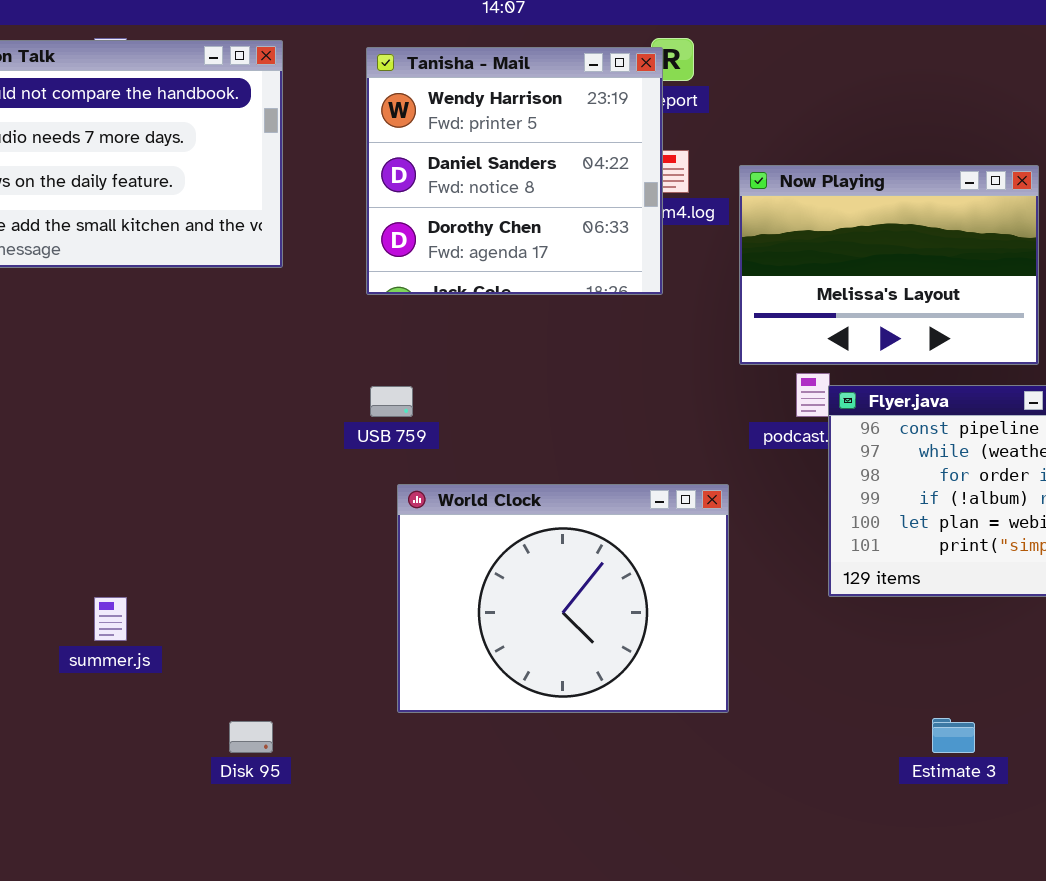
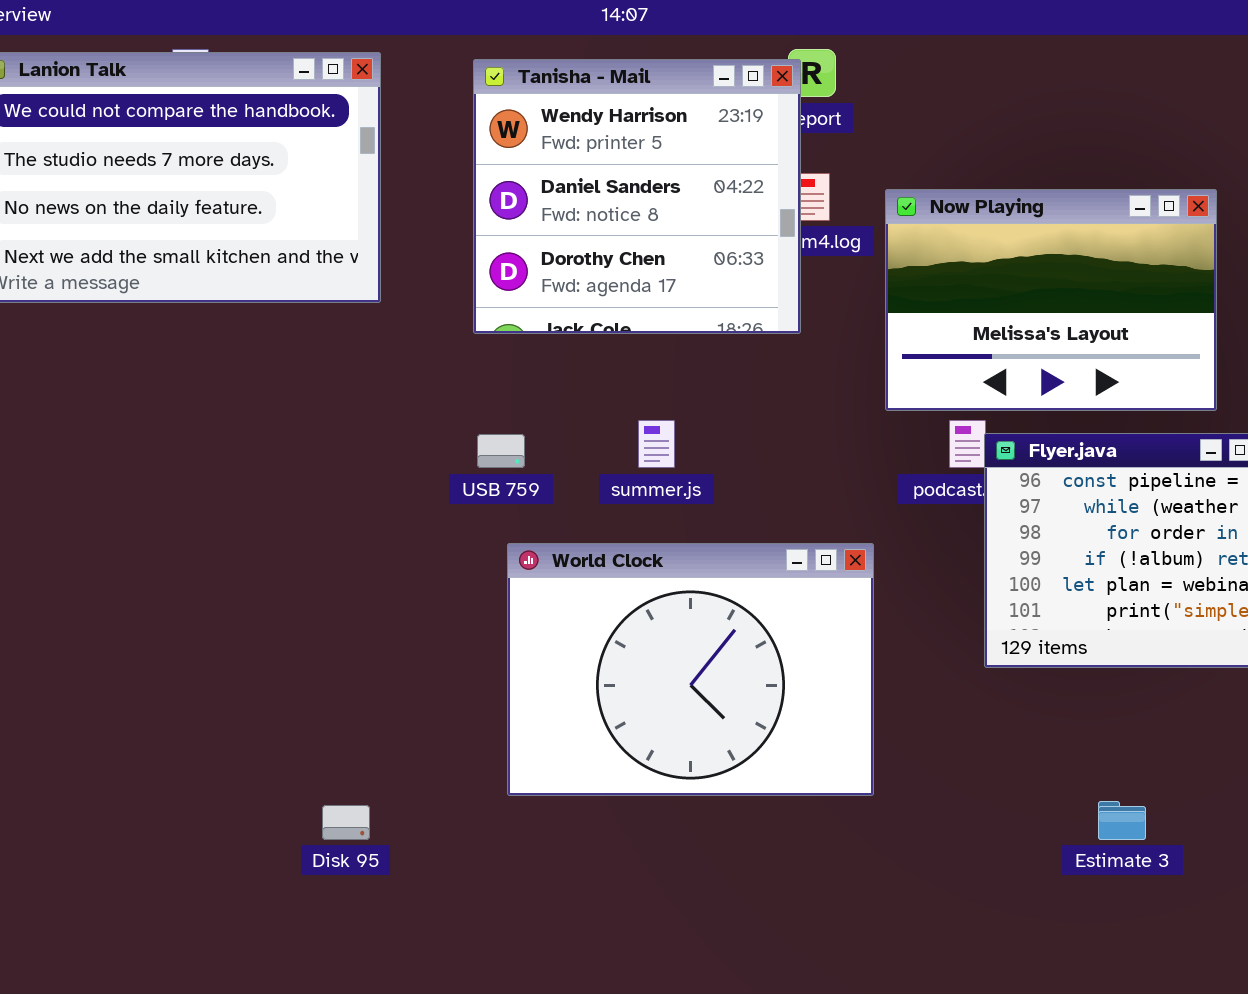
summer.js: [94,597,127,641] -> [638,420,675,468], moved

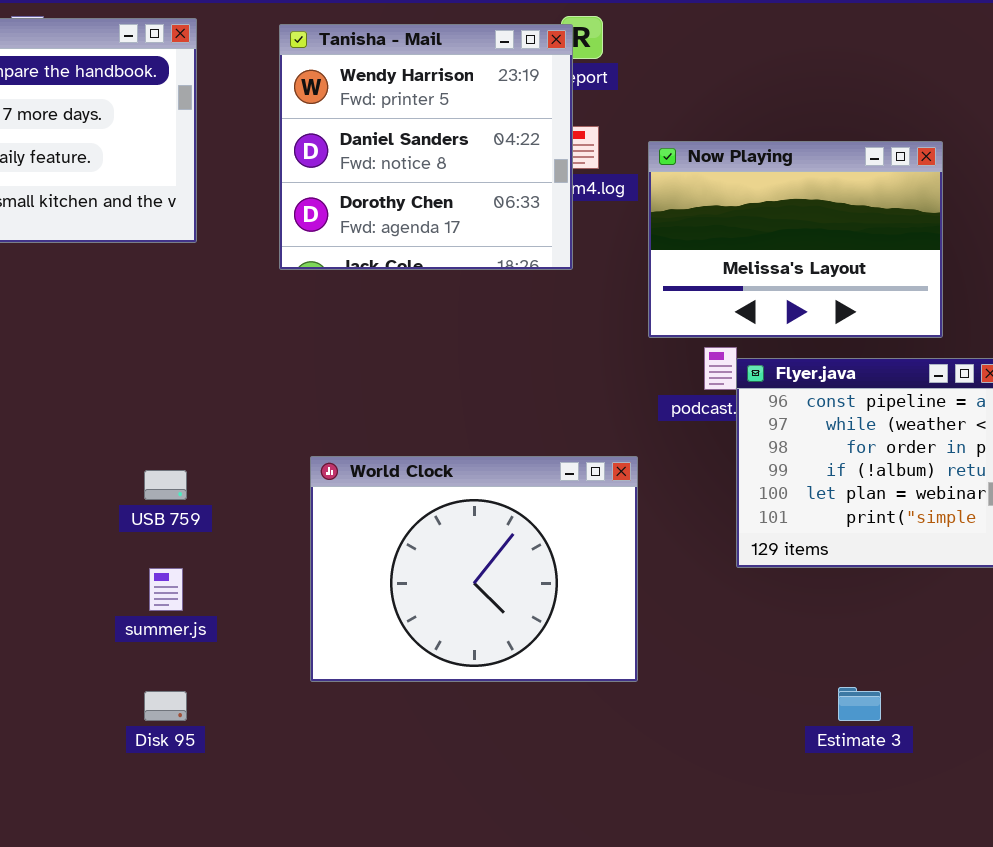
summer.js: [638,420,675,468] -> [149,568,183,611], moved
USB 759: [477,434,525,468] -> [144,470,187,500], moved

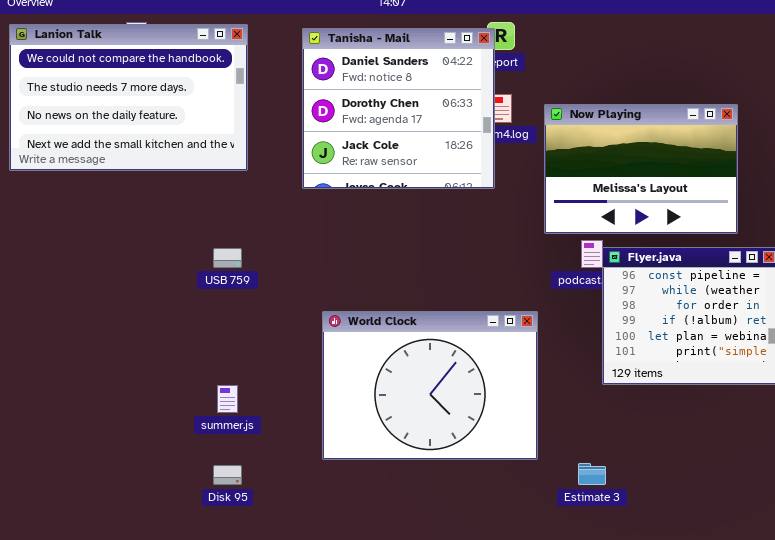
Tanisha - Mail: [279,24,573,270] -> [302,28,495,189], scrolled down 1 row
USB 759: [144,470,187,500] -> [213,248,242,268], moved
Estimate 3: [838,687,881,721] -> [578,463,606,485], moved

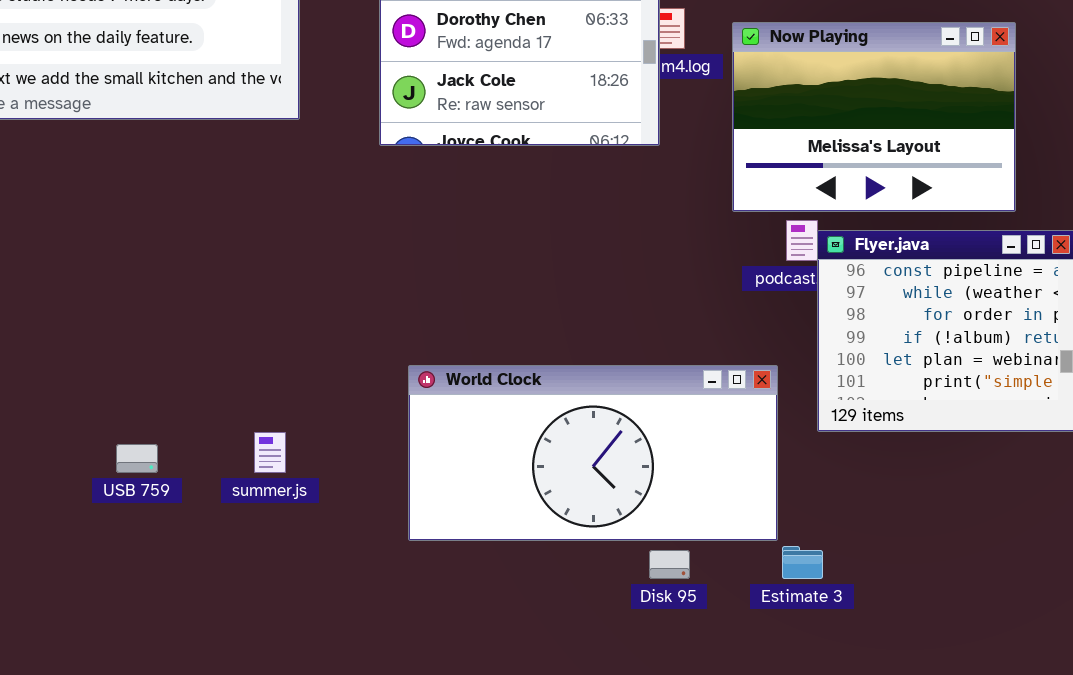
USB 759: [213,248,242,268] -> [116,444,158,473], moved
World Clock: [322,311,538,460] -> [408,365,778,541], resized
Disk 95: [213,465,242,485] -> [649,550,690,579], moved

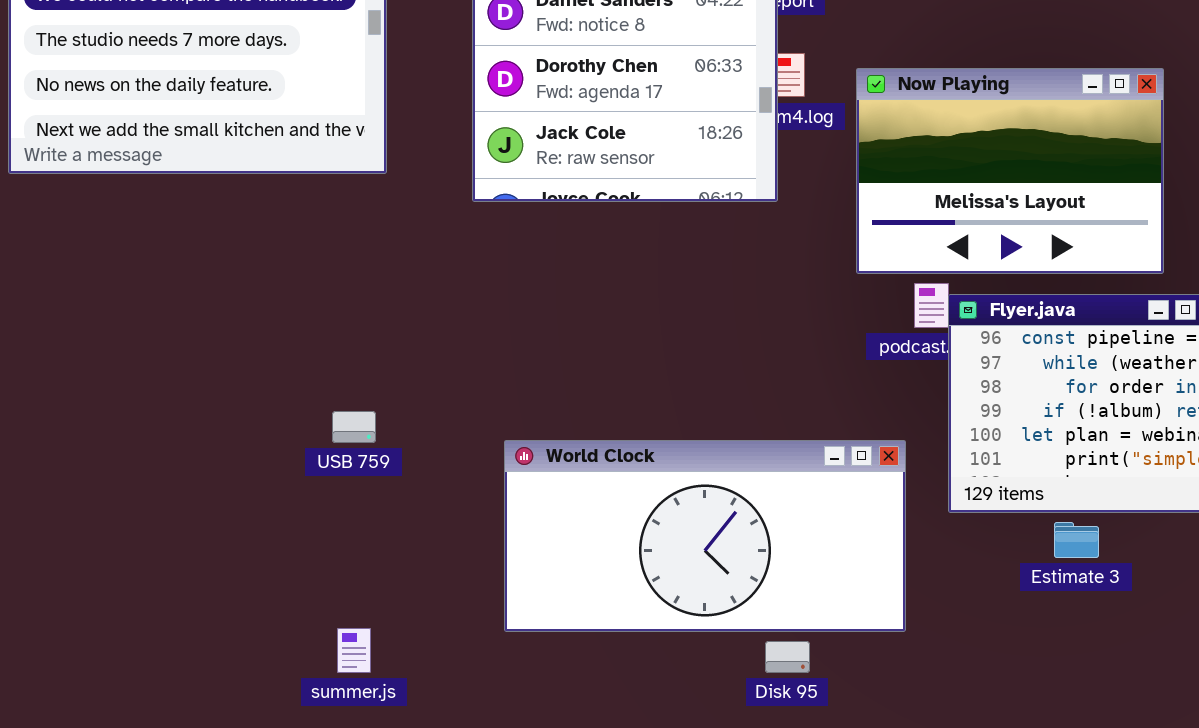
summer.js: [254,432,286,473] -> [337,628,371,673], moved
USB 759: [116,444,158,473] -> [332,411,376,443], moved
Estimate 3: [782,546,823,579] -> [1054,522,1099,558], moved

